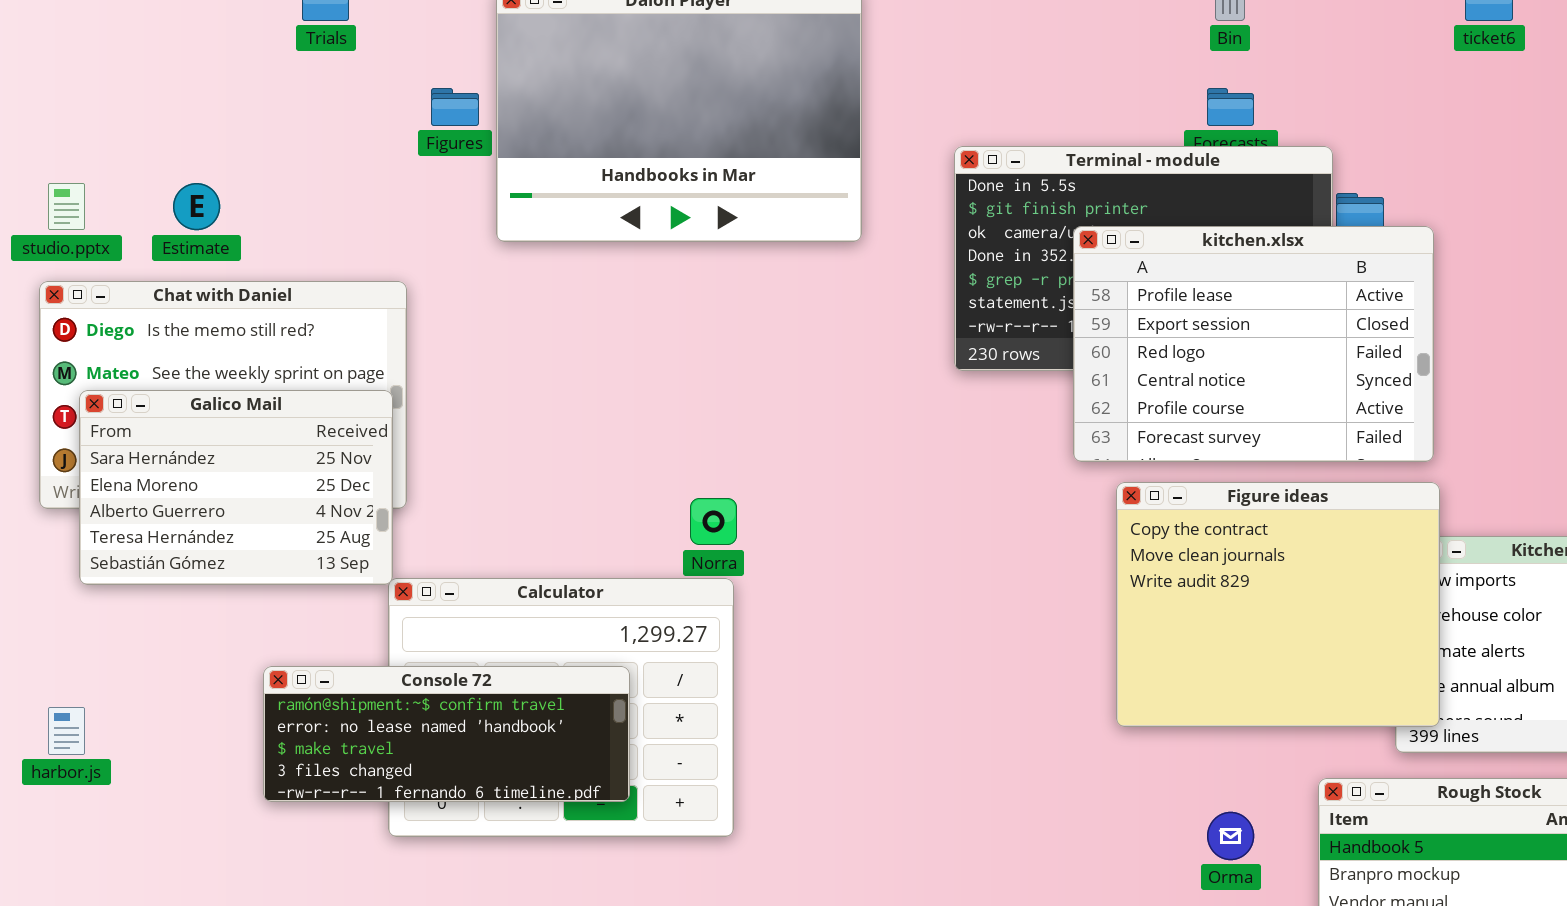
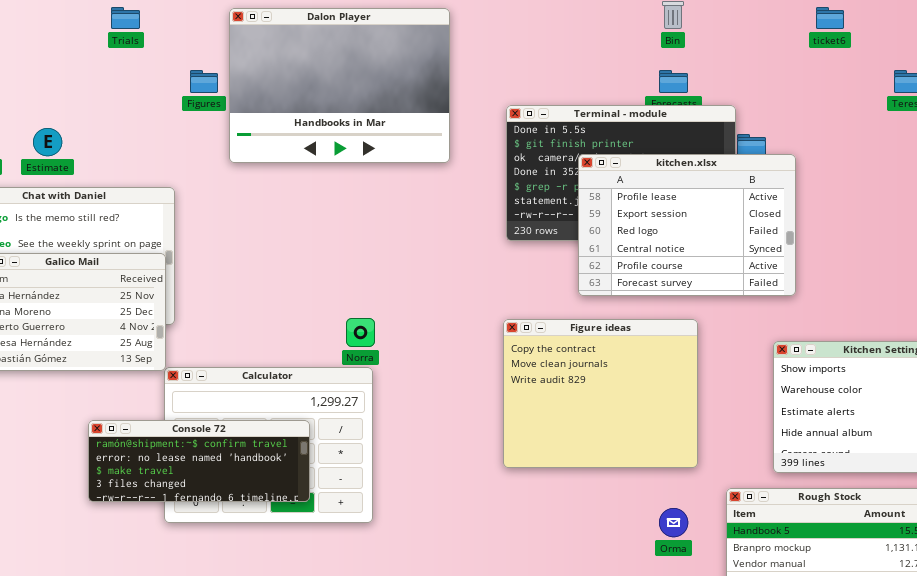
Figure ideas: [1116,482,1440,727] -> [503,319,698,468], moved

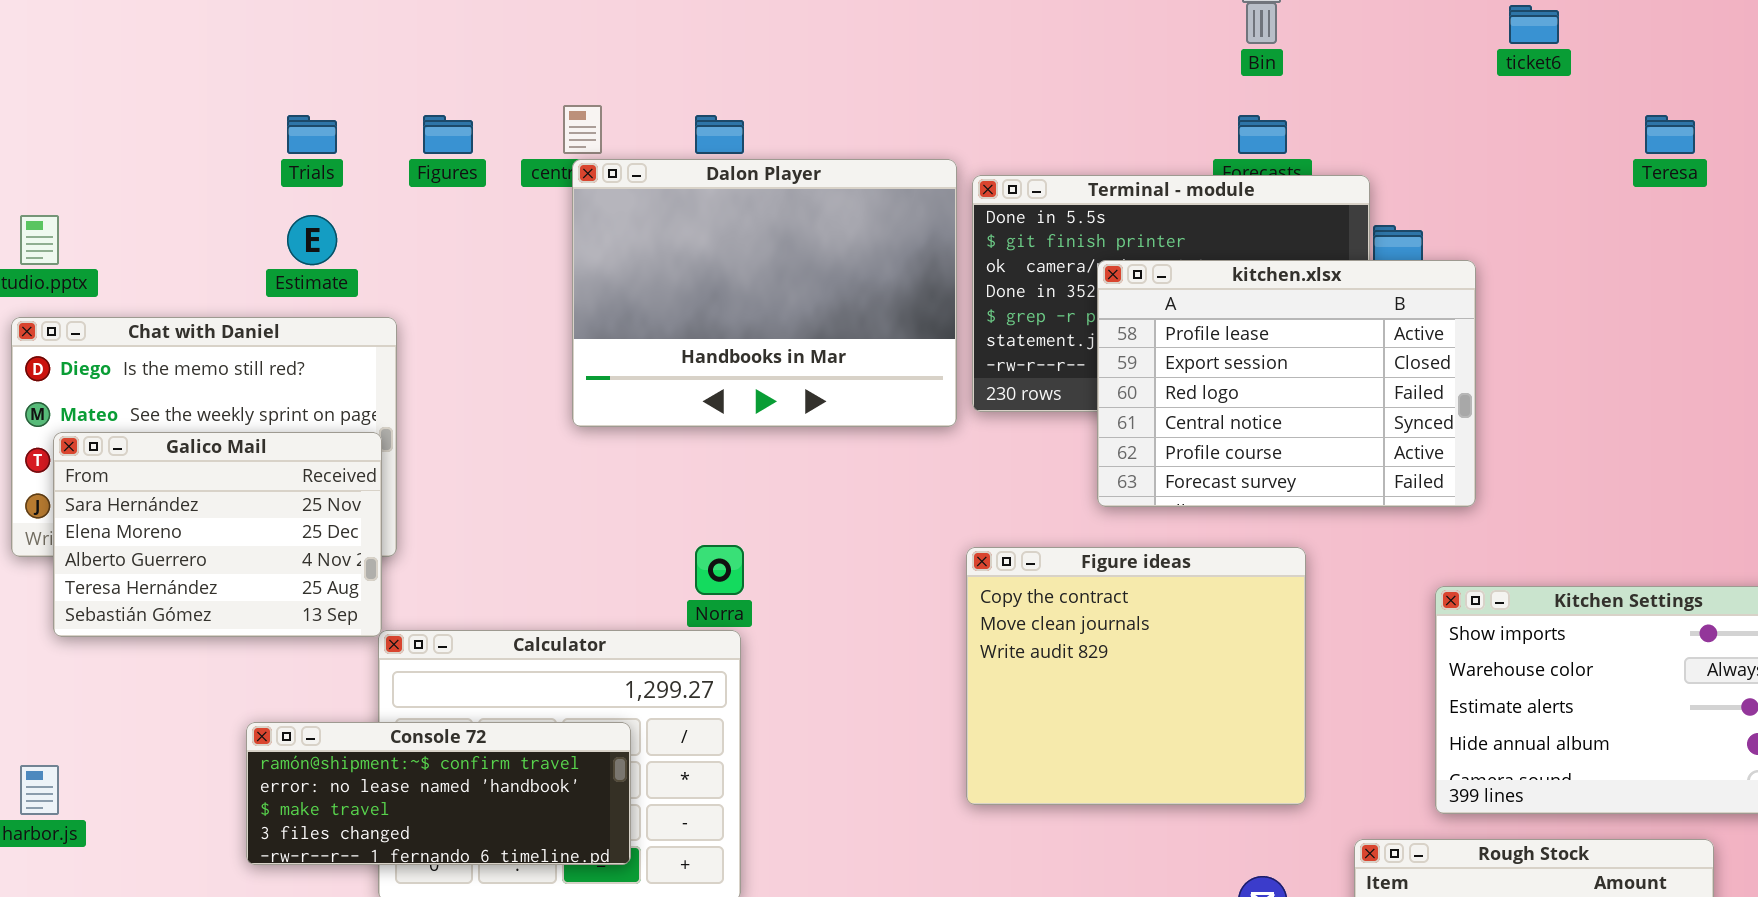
Trials: [111,7,140,29] -> [287,115,337,154], moved
Dalon Player: [229,8,450,163] -> [572,159,957,427], moved
Estimate: [33,128,62,156] -> [287,215,337,265], moved

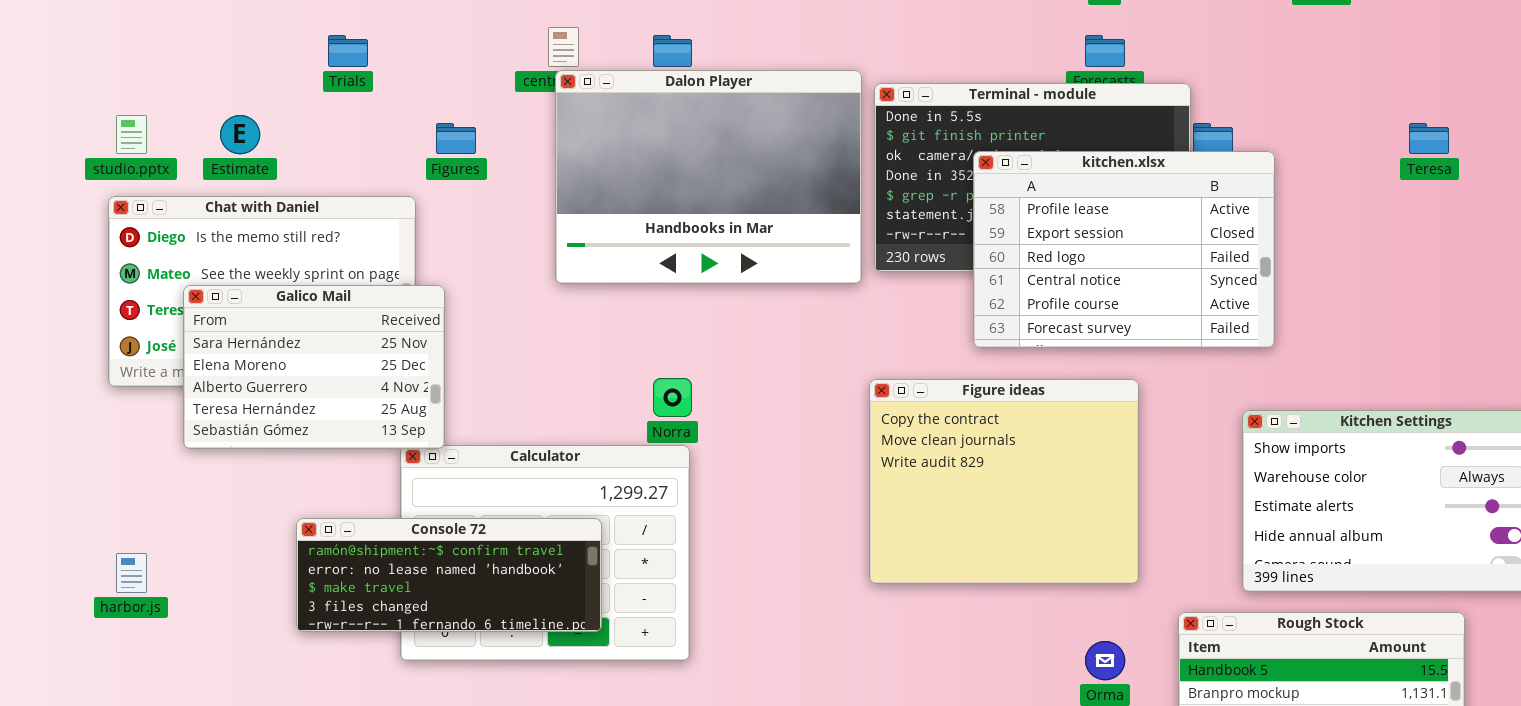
Figures: [423,115,473,154] -> [436,123,476,154], moved
Teresa: [1645,115,1695,154] -> [1409,123,1449,154], moved
Estimate: [287,215,337,265] -> [220,115,260,154], moved
Galico Mail: [53,432,382,637] -> [183,285,445,449], moved

